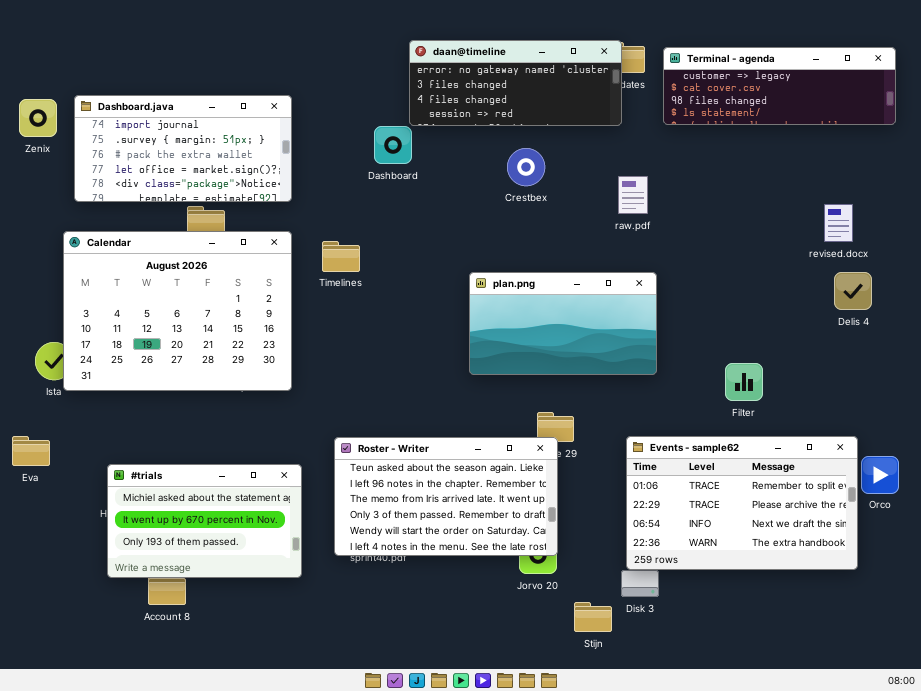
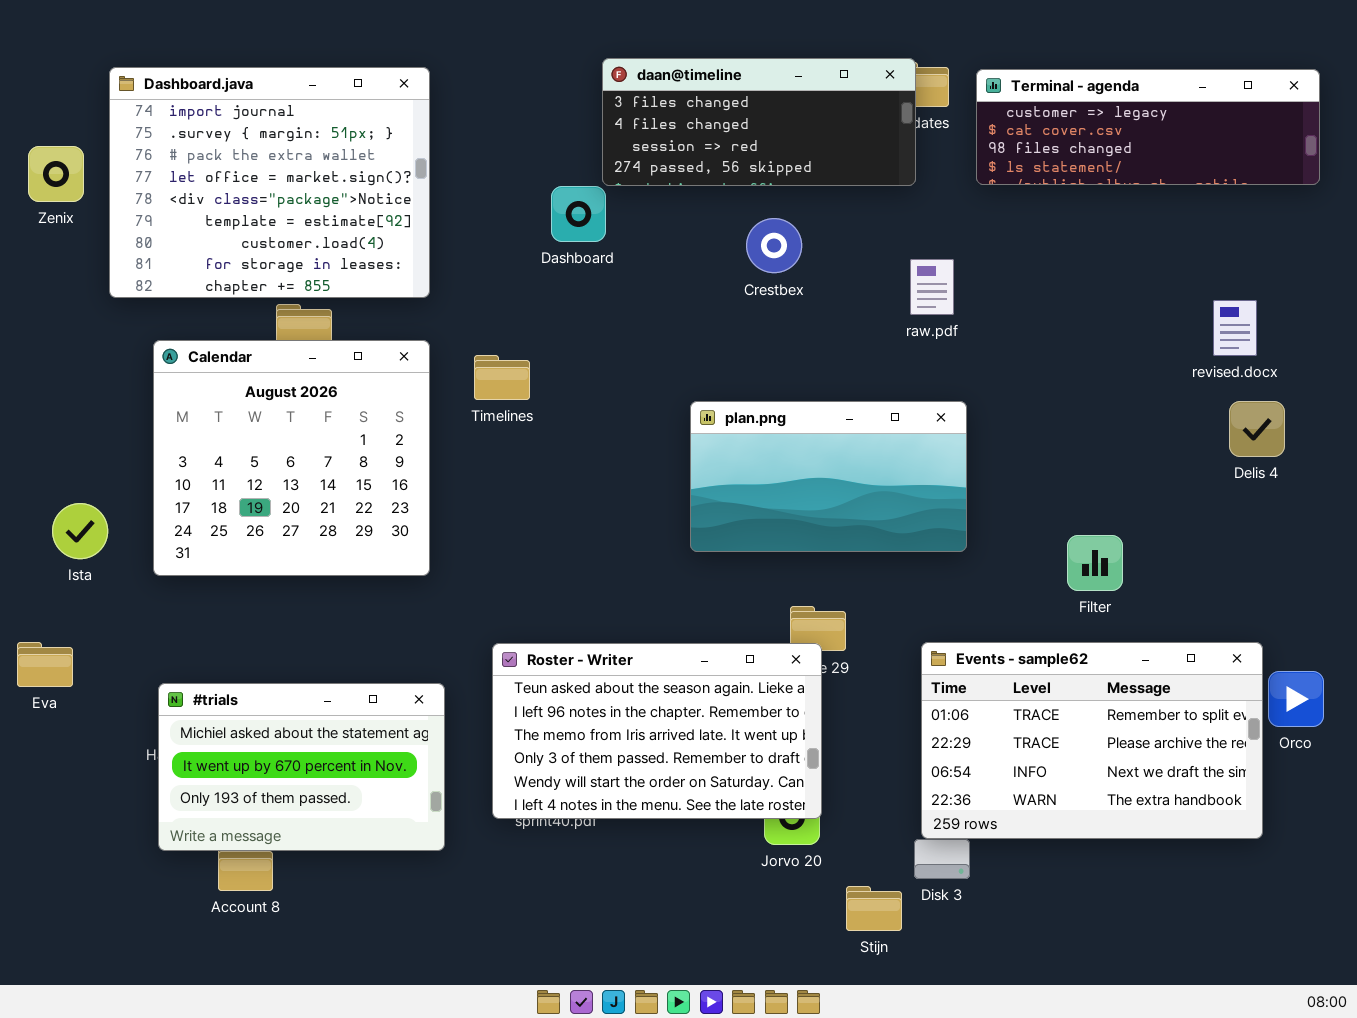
daan@timeline: [409,40,622,126] -> [602,58,916,186], scrolled down 1 row
Dashboard.java: [74,95,292,202] -> [109,67,430,298], resized
Calendar: [63,231,292,391] -> [153,340,430,576], resized

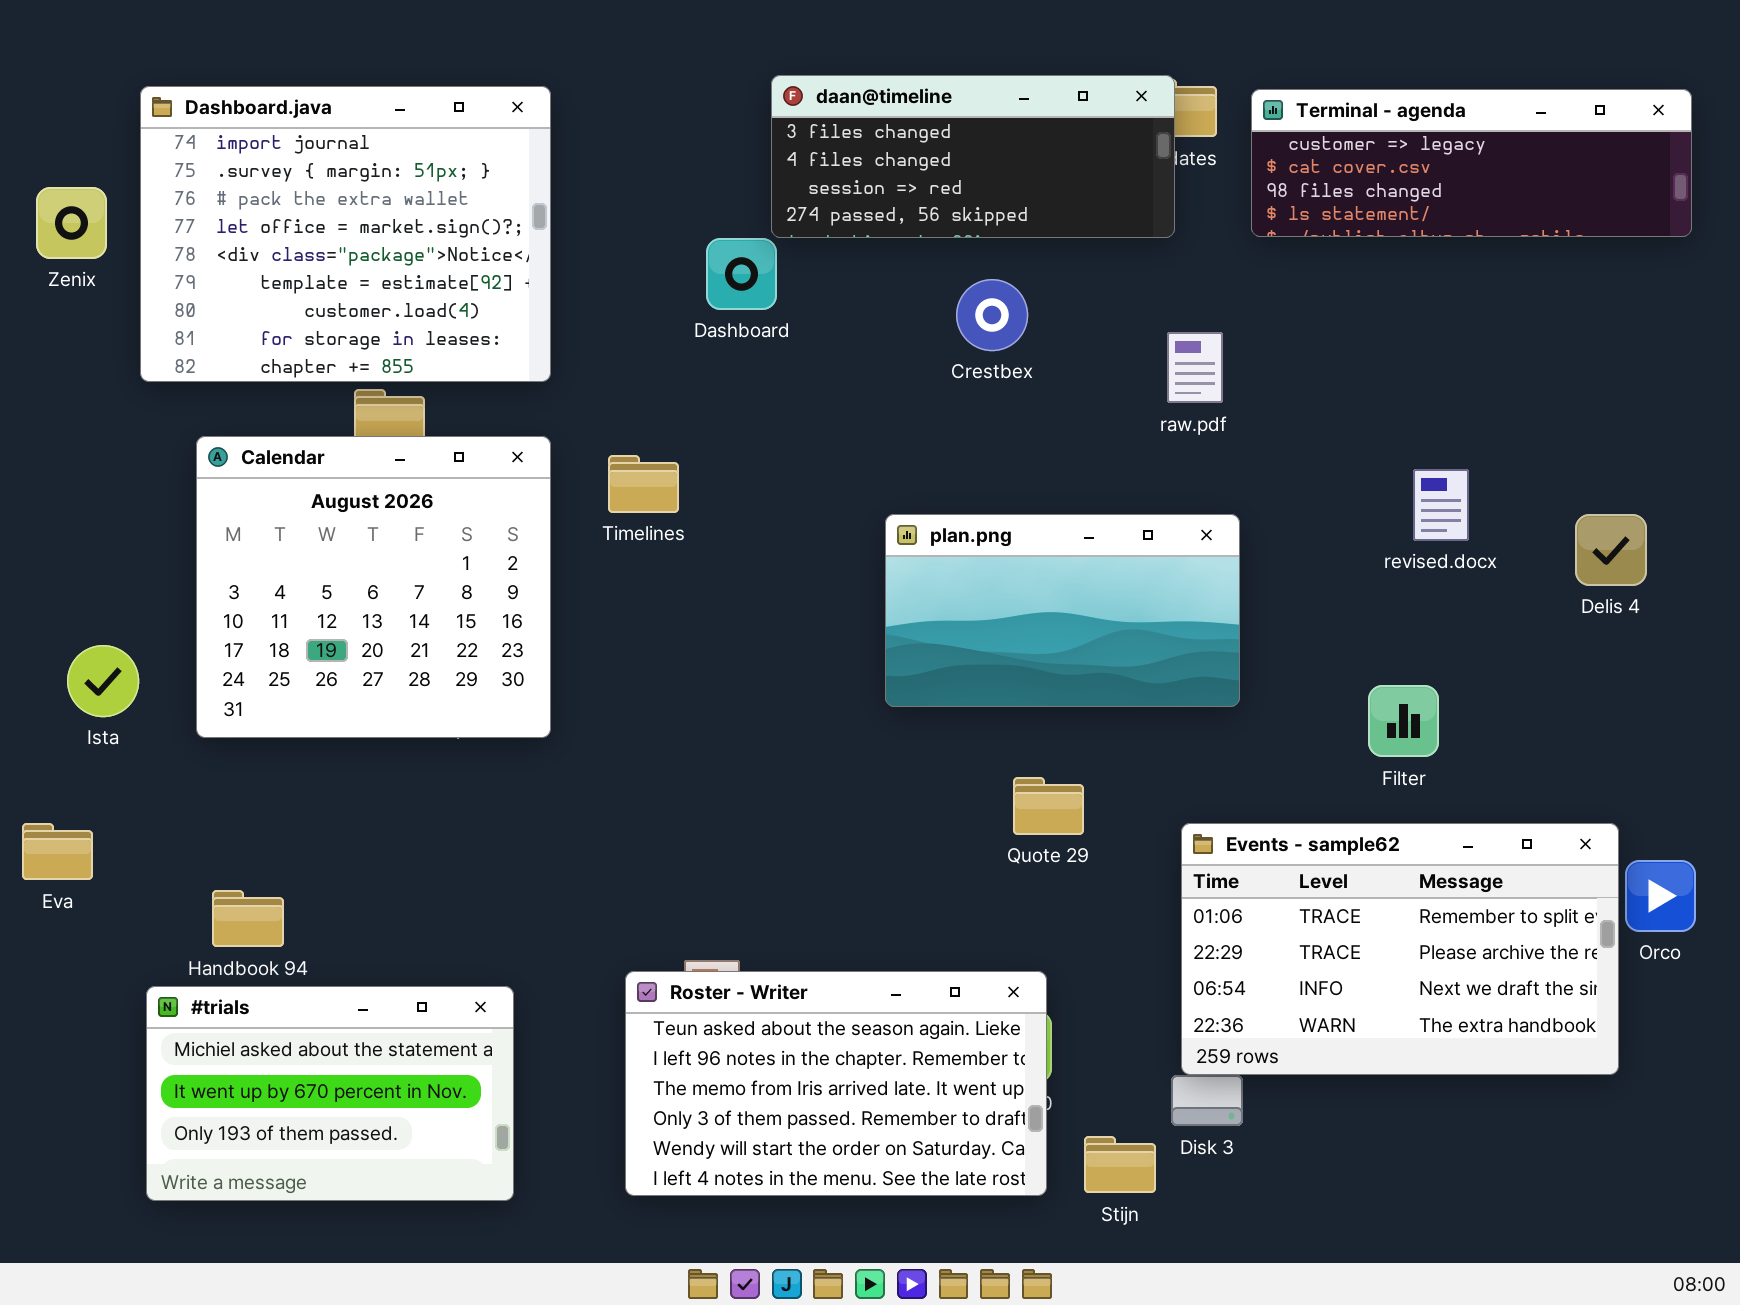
revised.docx: [1213,300,1257,356] -> [1413,469,1469,541], moved
Roster - Writer: [492,643,822,819] -> [625,971,1047,1196], moved
#trials: [158,683,445,851] -> [146,986,514,1201], moved

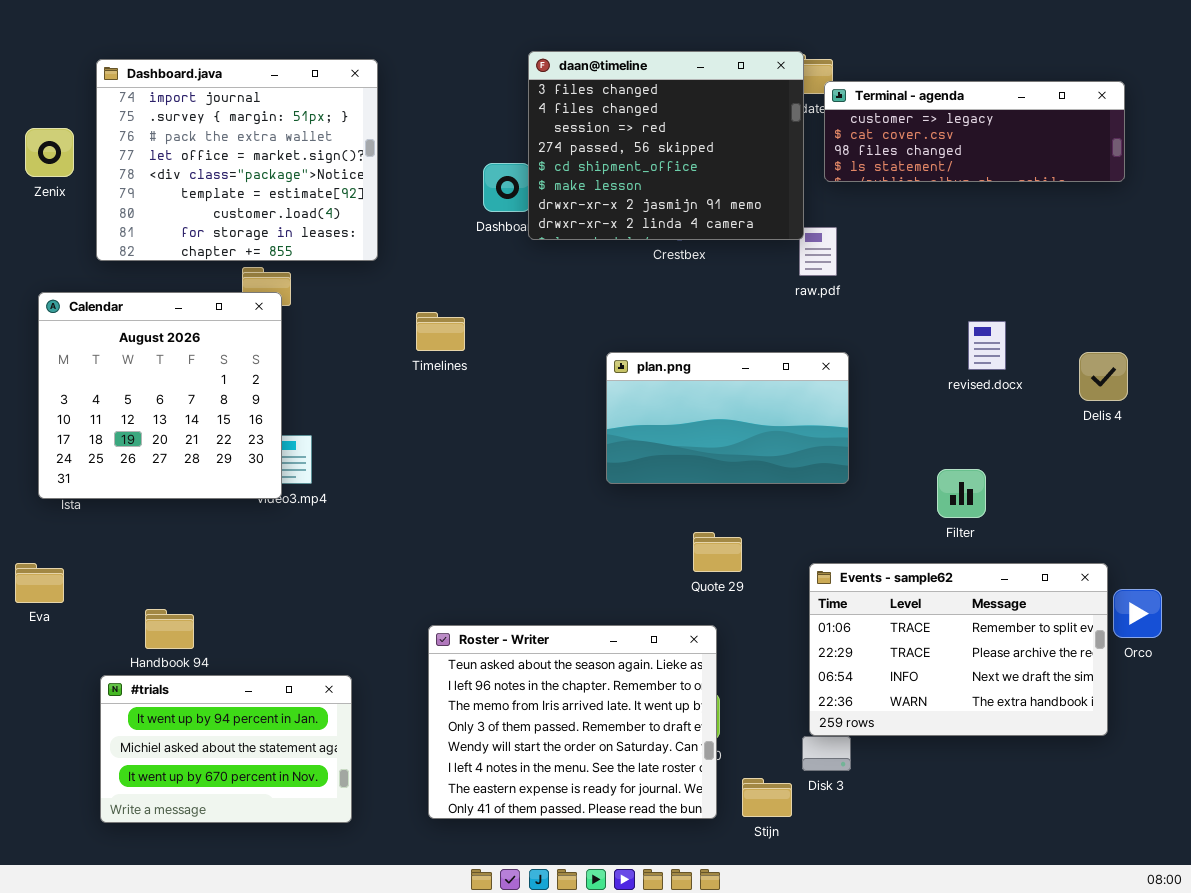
daan@timeline: [771,75,1175,238] -> [528,51,804,240], resized
Terminal - agenda: [1251,89,1692,237] -> [824,81,1125,182], moved
Calendar: [196,436,551,738] -> [38,292,282,499], moved
Roster - Writer: [625,971,1047,1196] -> [428,625,717,819], resized
#trials: [146,986,514,1201] -> [100,675,352,823], scrolled up 1 row

